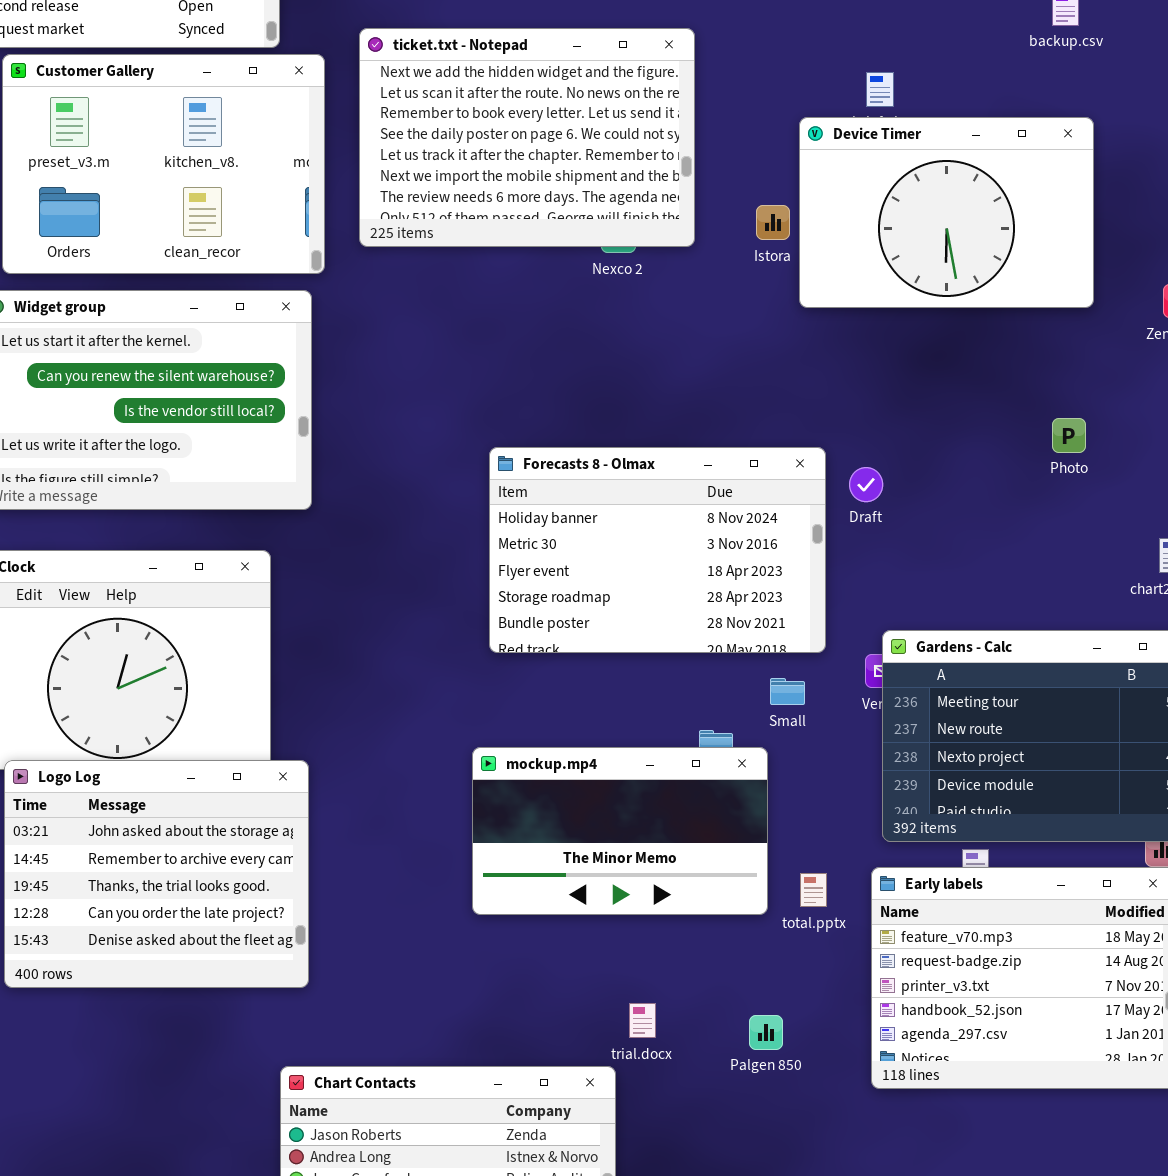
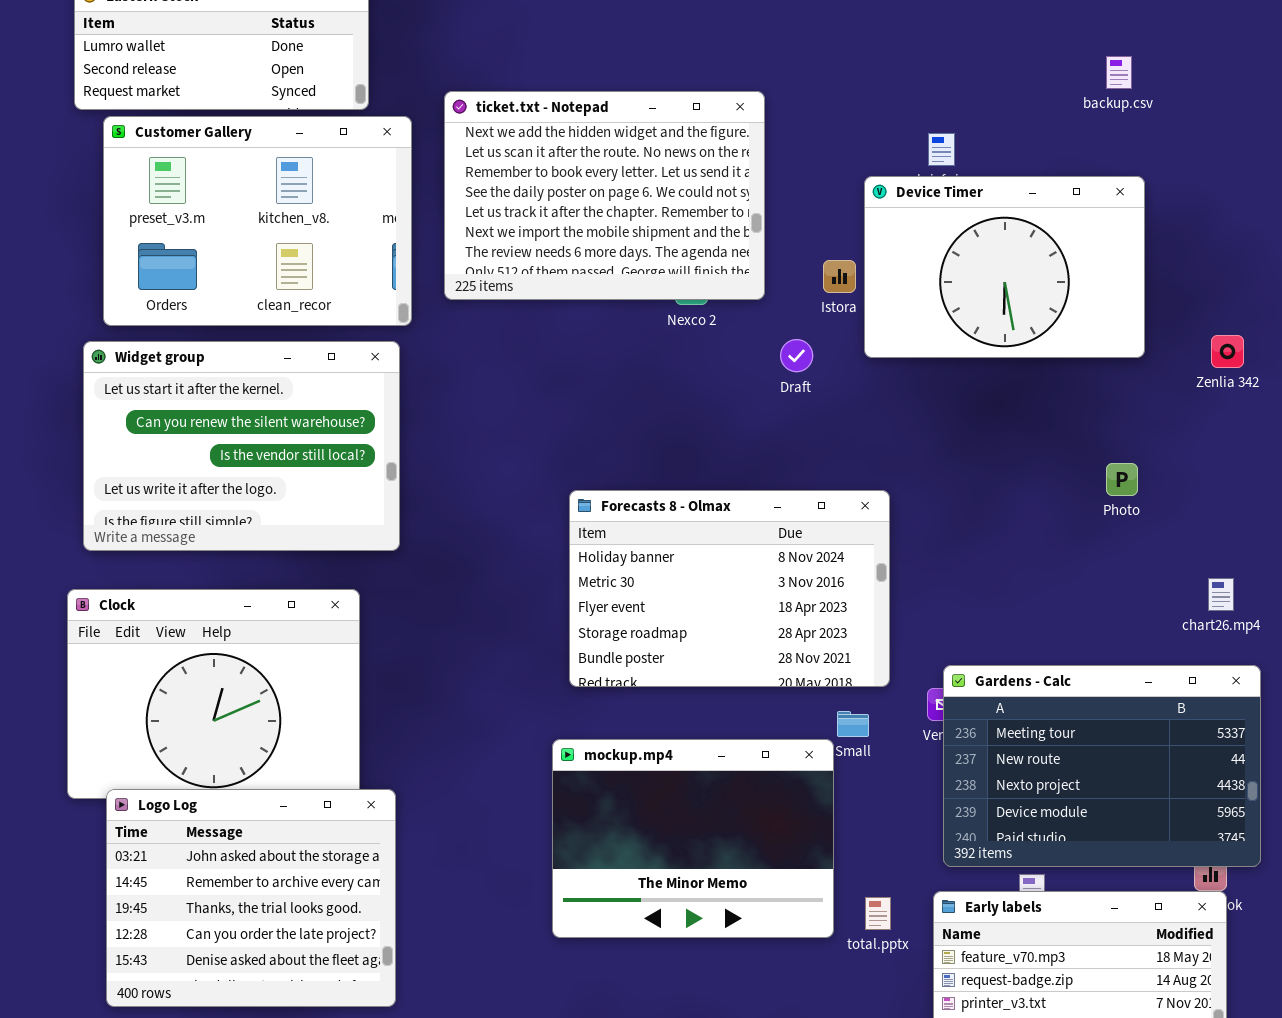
Draft: [849,467,883,502] -> [780,339,813,372], moved
mockup.mp4: [472,747,768,915] -> [552,739,834,938], resized

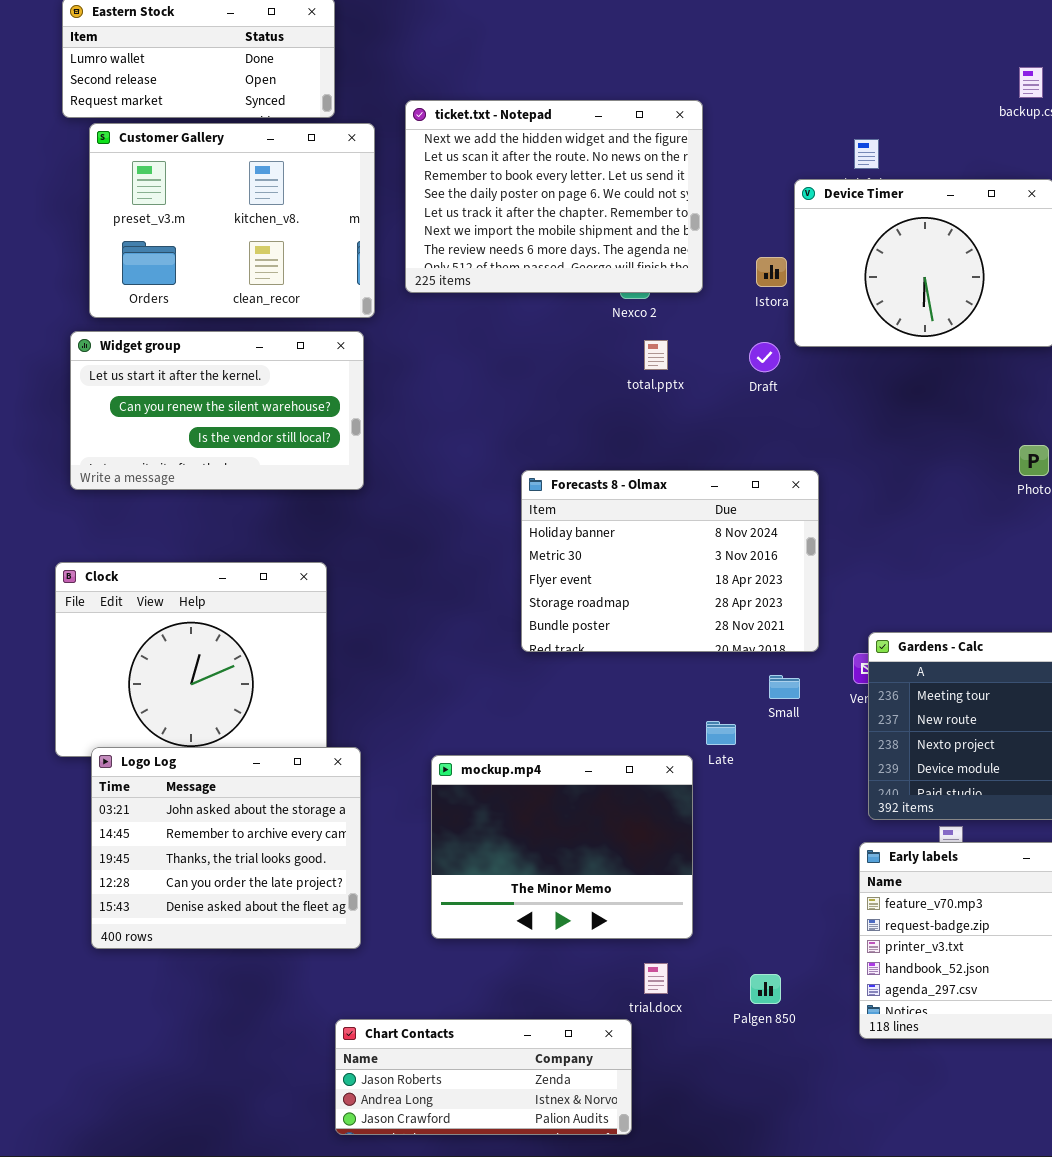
Draft: [780,339,813,372] -> [749,342,780,372], moved
Widget group: [83,341,400,551] -> [70,331,364,490], resized
mockup.mp4: [552,739,834,938] -> [431,755,693,939], moved
total.pptx: [865,897,891,930] -> [644,340,668,370], moved

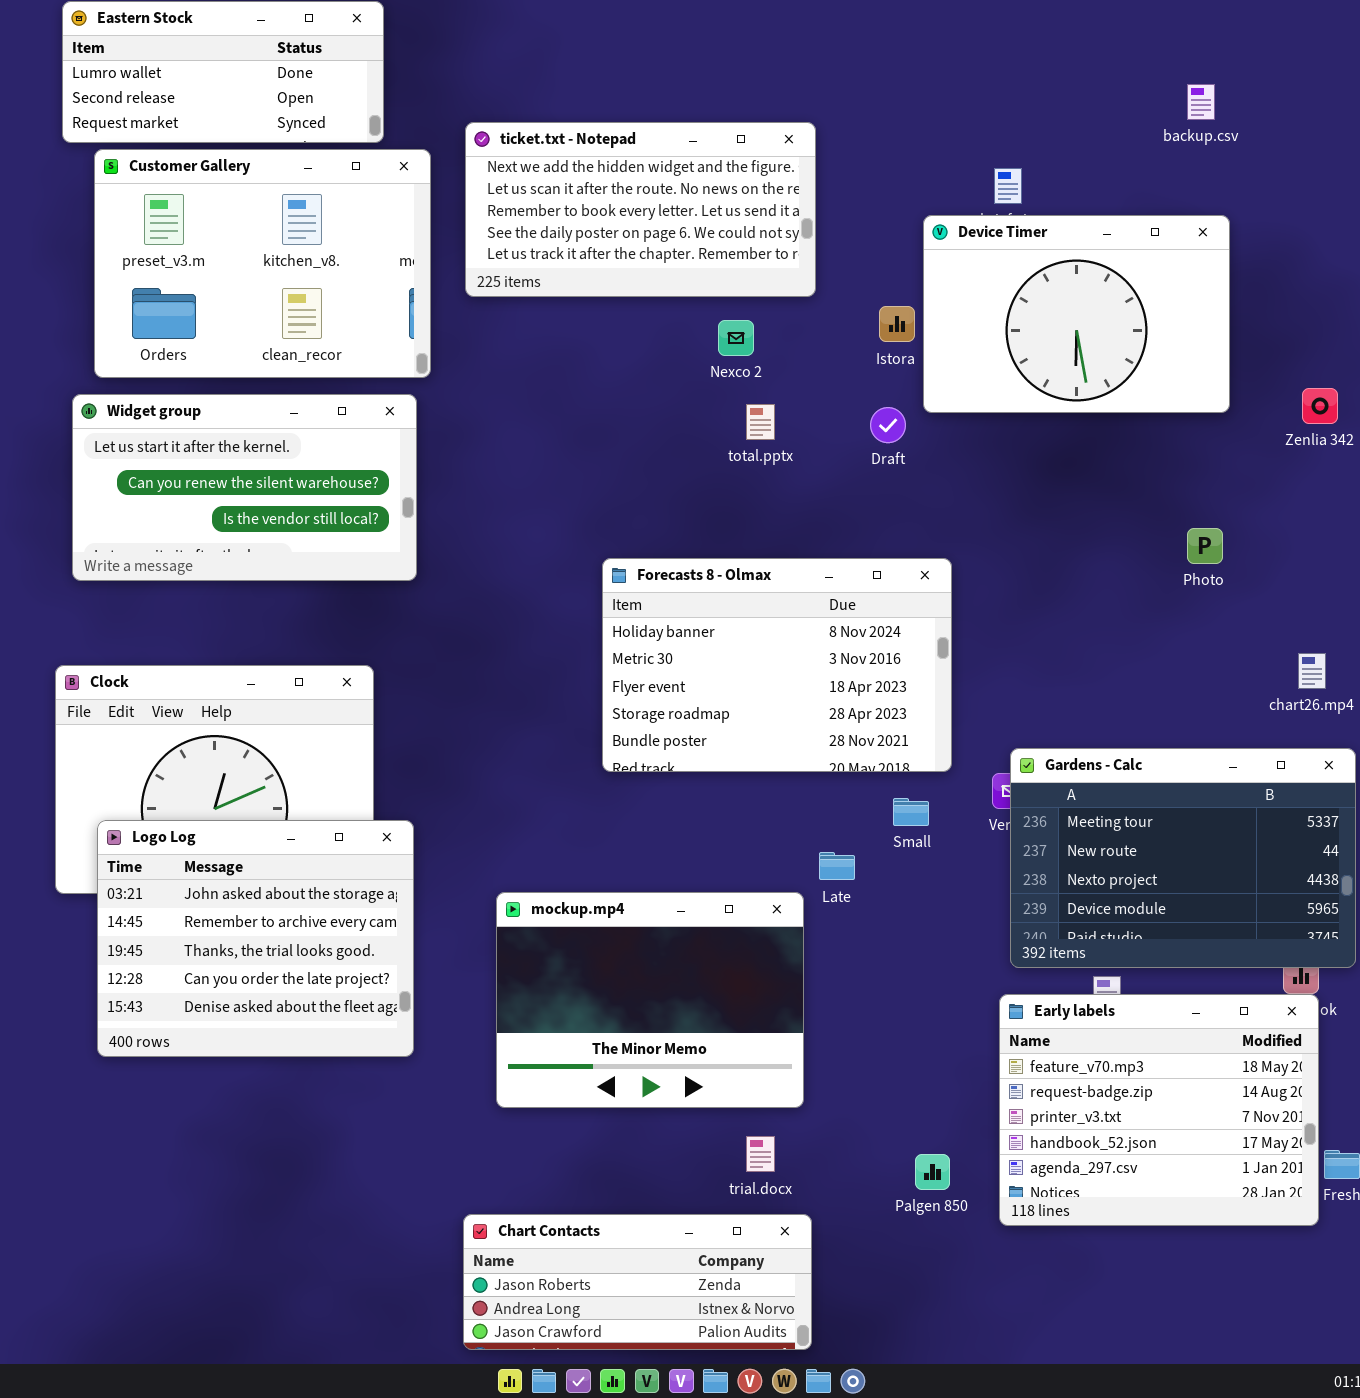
ticket.txt - Notepad: [405,100,703,293] -> [465,122,816,297], resized
Logo Log: [91,747,361,949] -> [97,820,414,1057], moved
Palgen 850: [750,974,781,1004] -> [915,1154,950,1190], moved
Chart Contacts: [335,1019,632,1135] -> [463,1214,812,1350], moved

